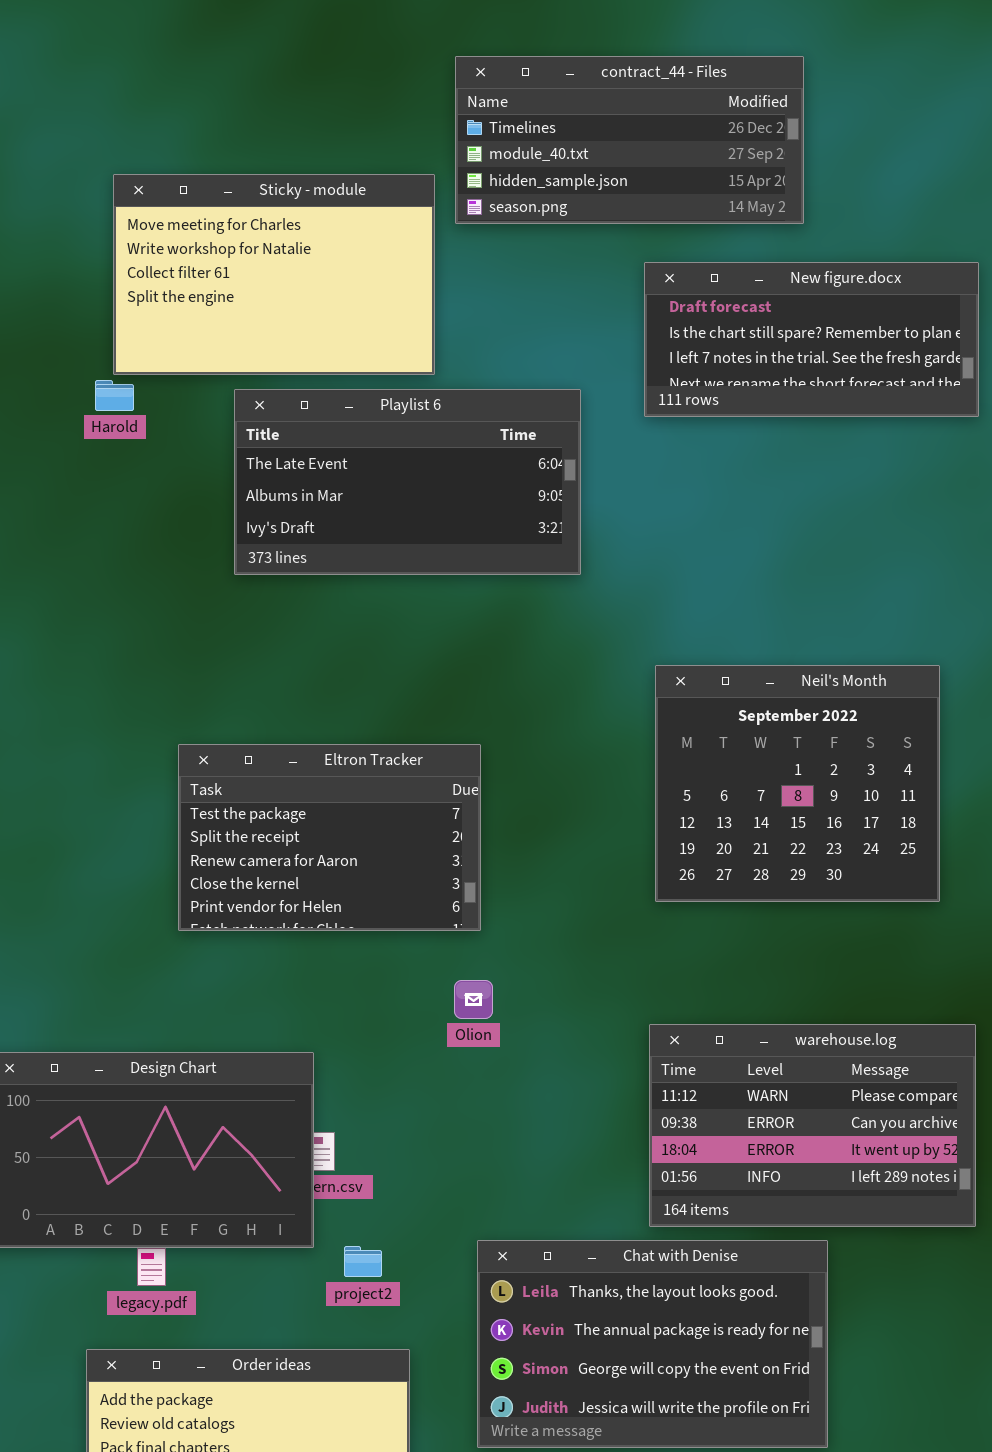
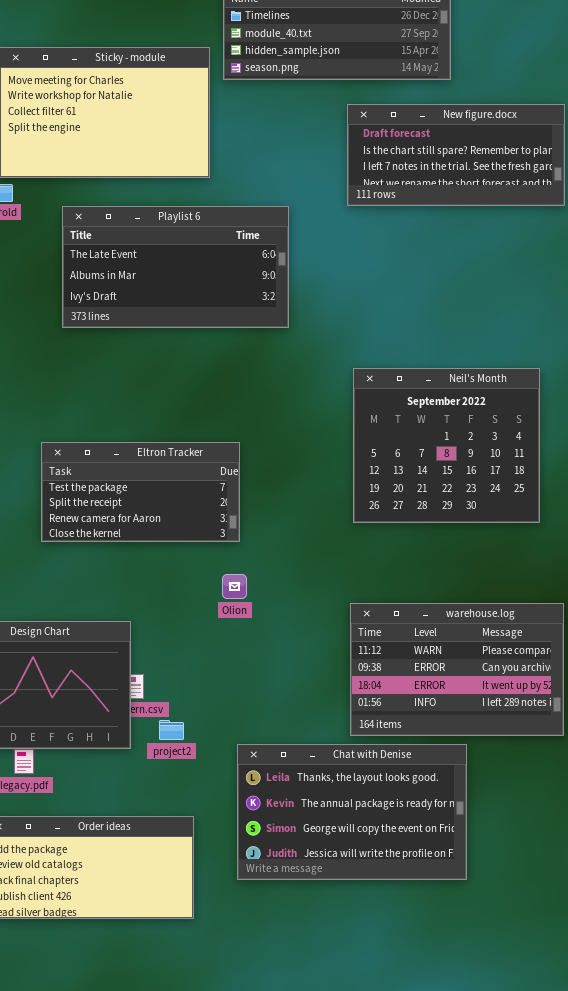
Playlist 6: [234,389,581,575] -> [62,206,289,328], moved
Eltron Tracker: [178,744,481,931] -> [41,442,240,542], resized
project2: [344,1246,382,1277] -> [159,720,184,740], moved

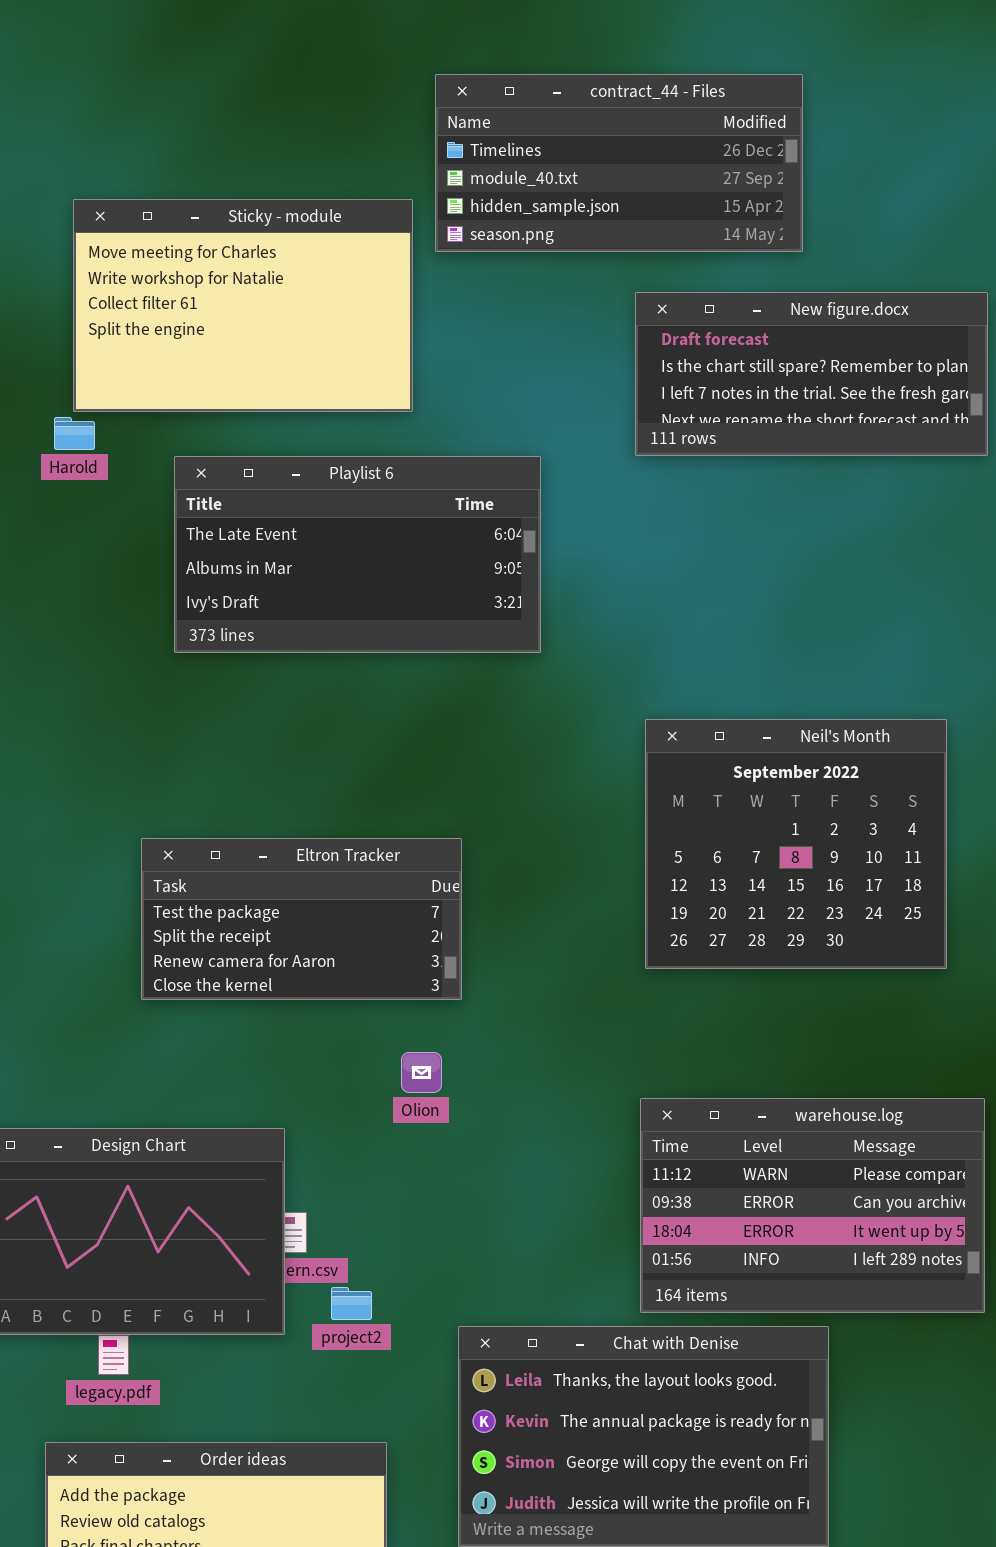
Olion: [222,574,247,599] -> [401,1052,442,1093], moved

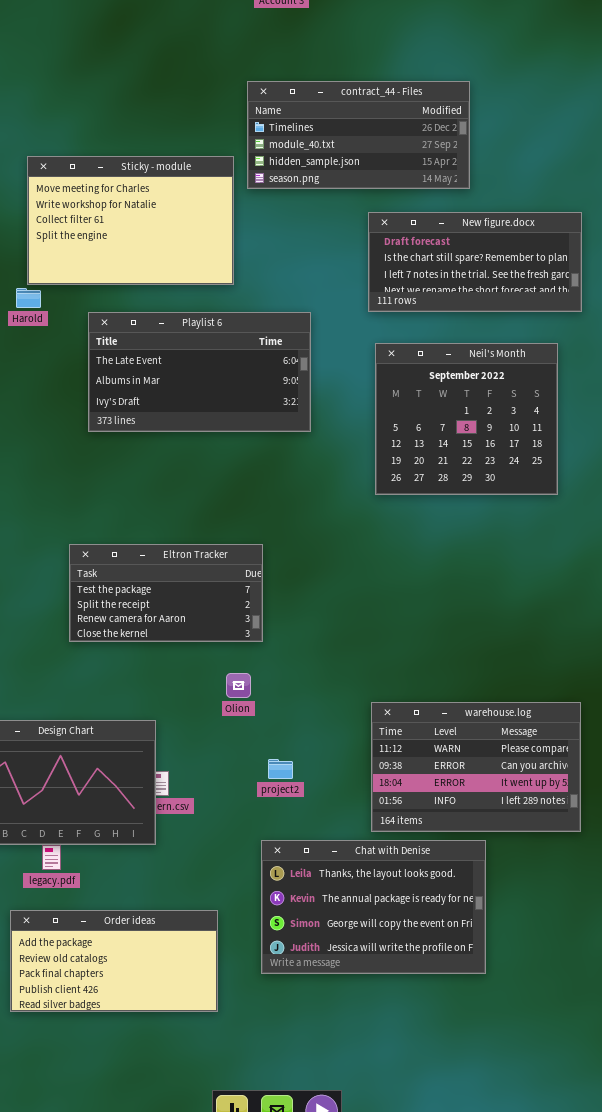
Neil's Month: [645,719,947,969] -> [375,343,558,495], moved
project2: [331,1287,372,1320] -> [268,759,293,779], moved

